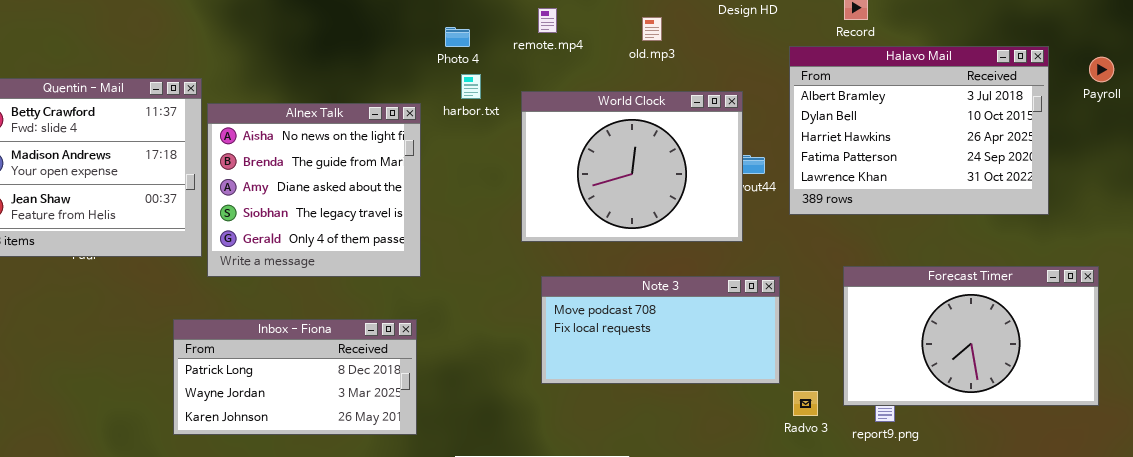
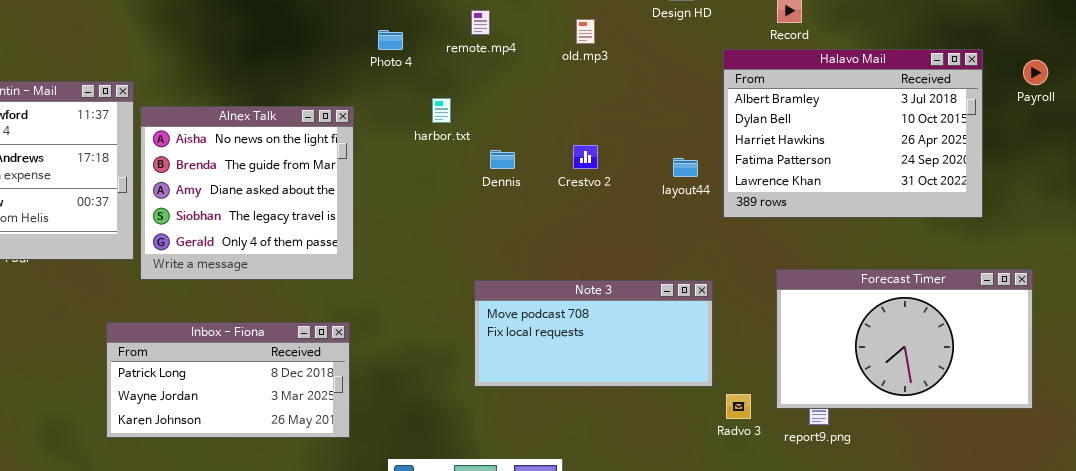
harbor.txt: [461,74,481,99] -> [432,98,451,123], moved
World Clock: [521,91,743,242] -> none, closed

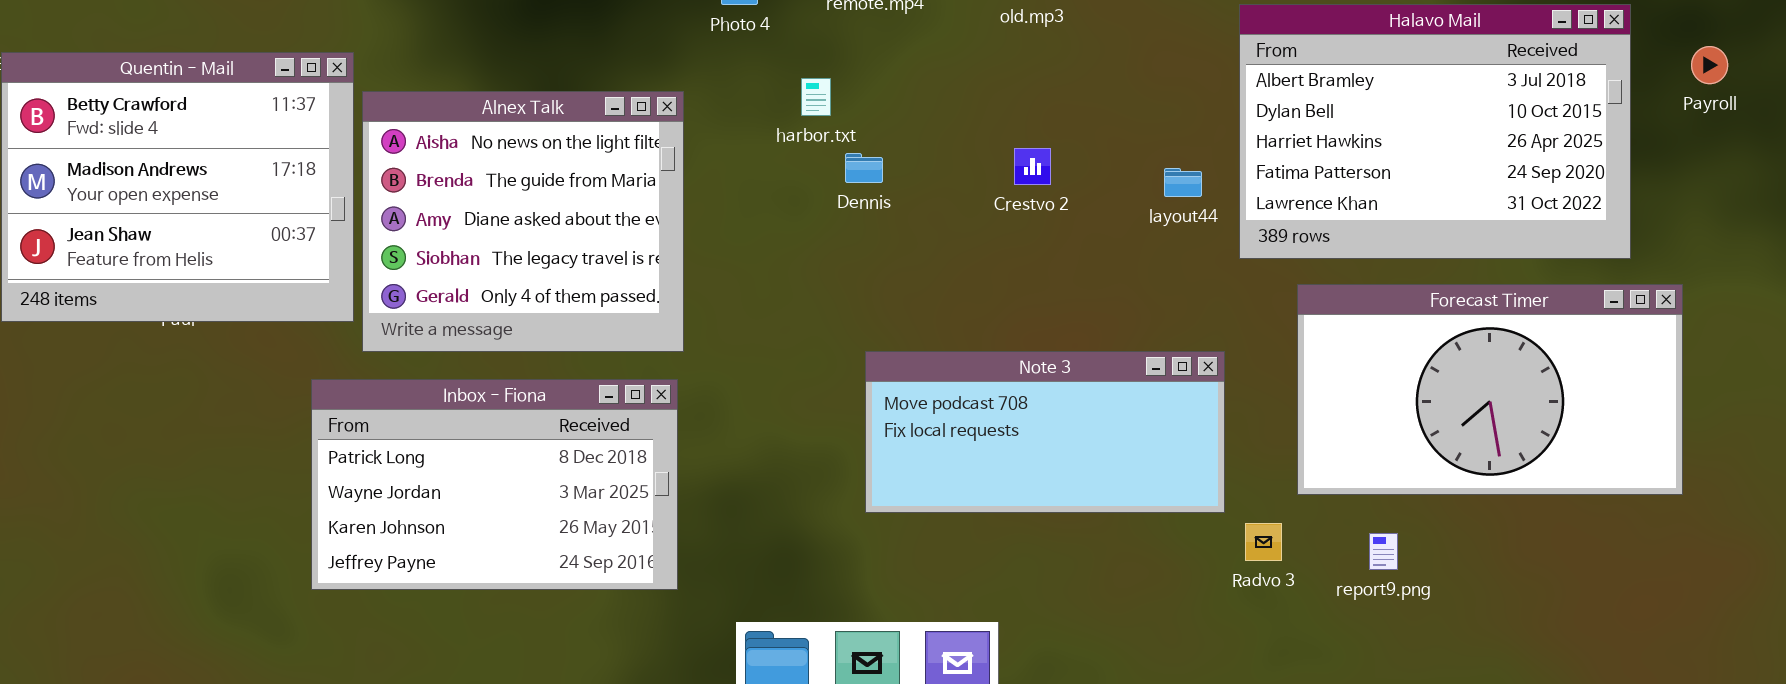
Payroll: [1023,60,1048,85] -> [1691,46,1728,84], moved
Dennis: [490,150,515,169] -> [845,153,883,183], moved
Forecast Timer: [776,269,1033,409] -> [1297,284,1683,495], moved
Inbox - Fiona: [106,322,350,438] -> [311,379,678,590], resized

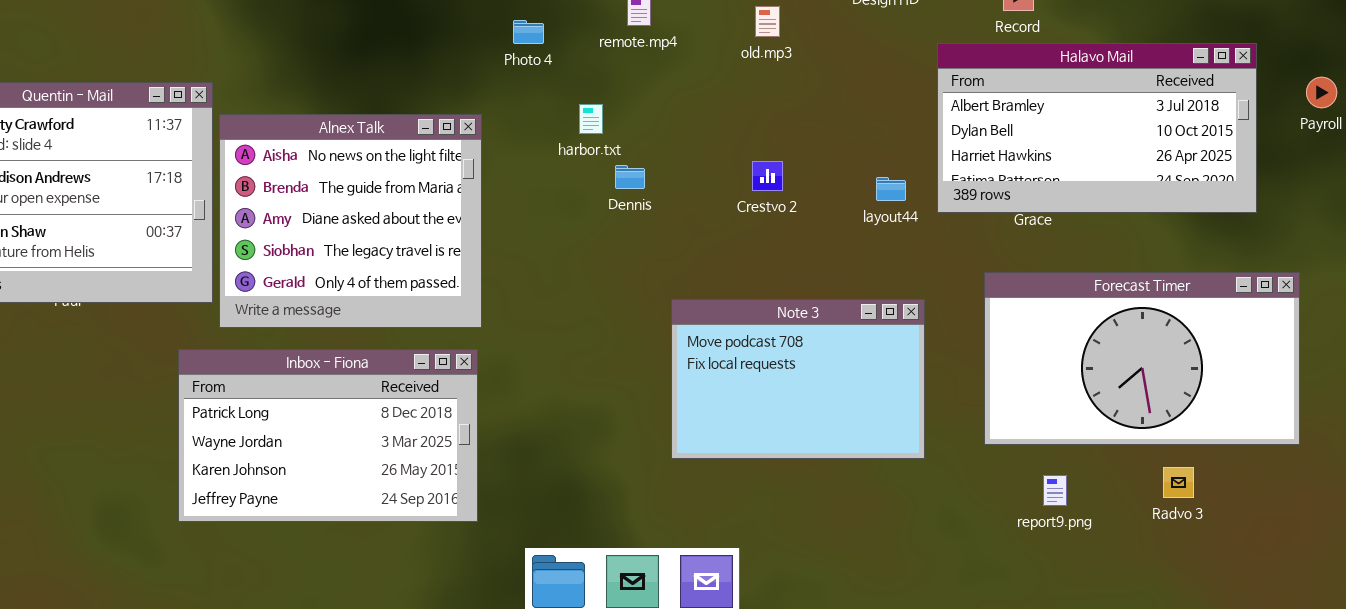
Halavo Mail: [1239,4,1631,259] -> [937,43,1257,213], resized
Note 3: [865,351,1225,513] -> [671,299,925,459], resized
Radvo 3: [1245,523,1282,561] -> [1163,467,1194,498], moved

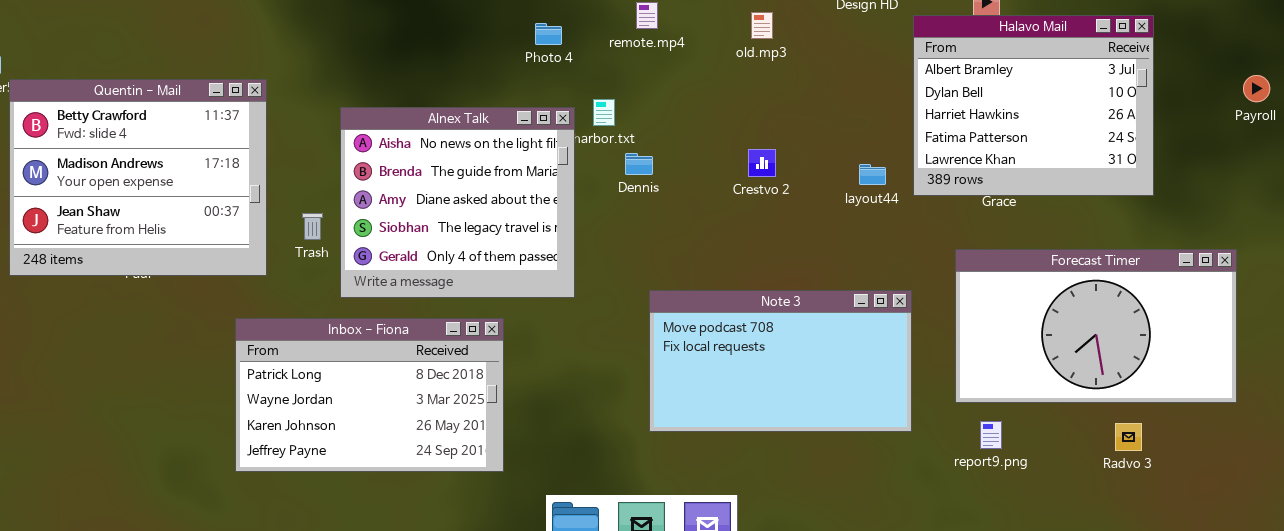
Halavo Mail: [937,43,1257,213] -> [913,15,1154,196], resized
Alnex Talk: [219,114,482,328] -> [340,107,575,298], moved
Note 3: [671,299,925,459] -> [649,290,912,432], moved, resized
report9.png: [1043,475,1067,506] -> [980,421,1002,449], moved

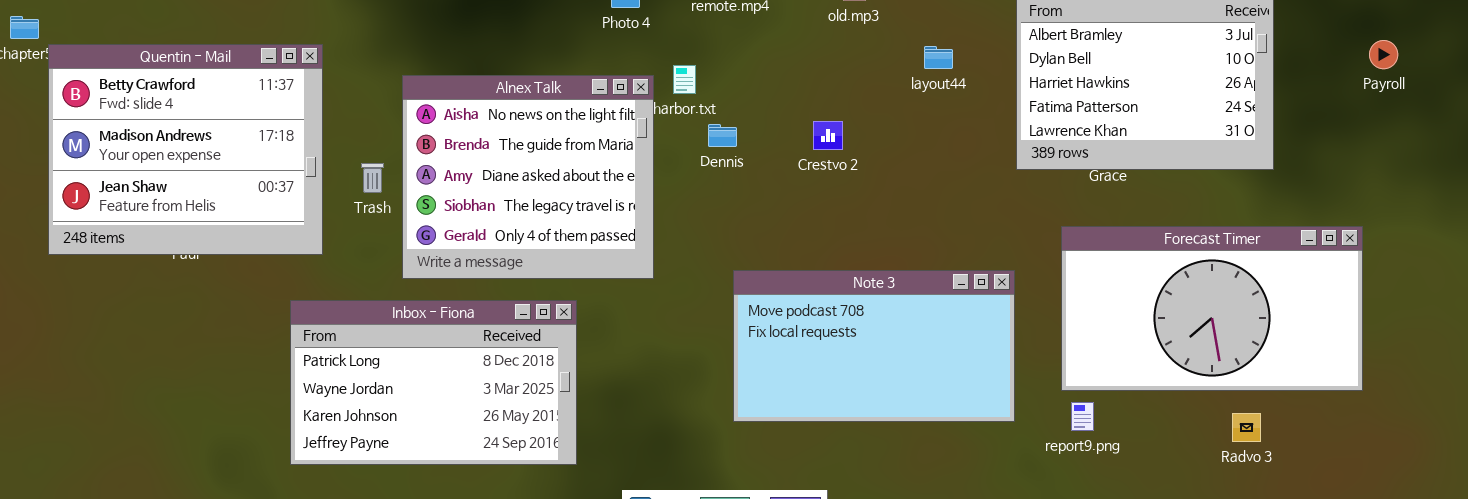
Crestvo 2: [748,149,776,177] -> [813,121,843,150], moved
layout44: [859,164,886,185] -> [924,46,953,69], moved
Trash: [302,213,323,240] -> [361,163,384,193], moved
report9.png: [980,421,1002,449] -> [1071,402,1094,431], moved

